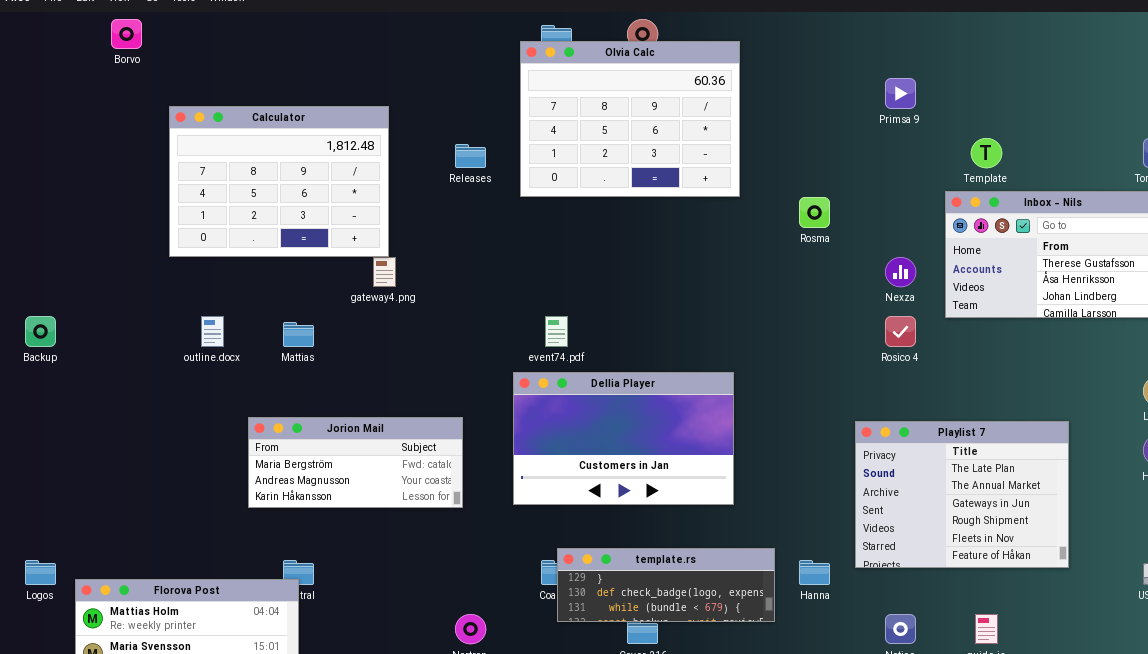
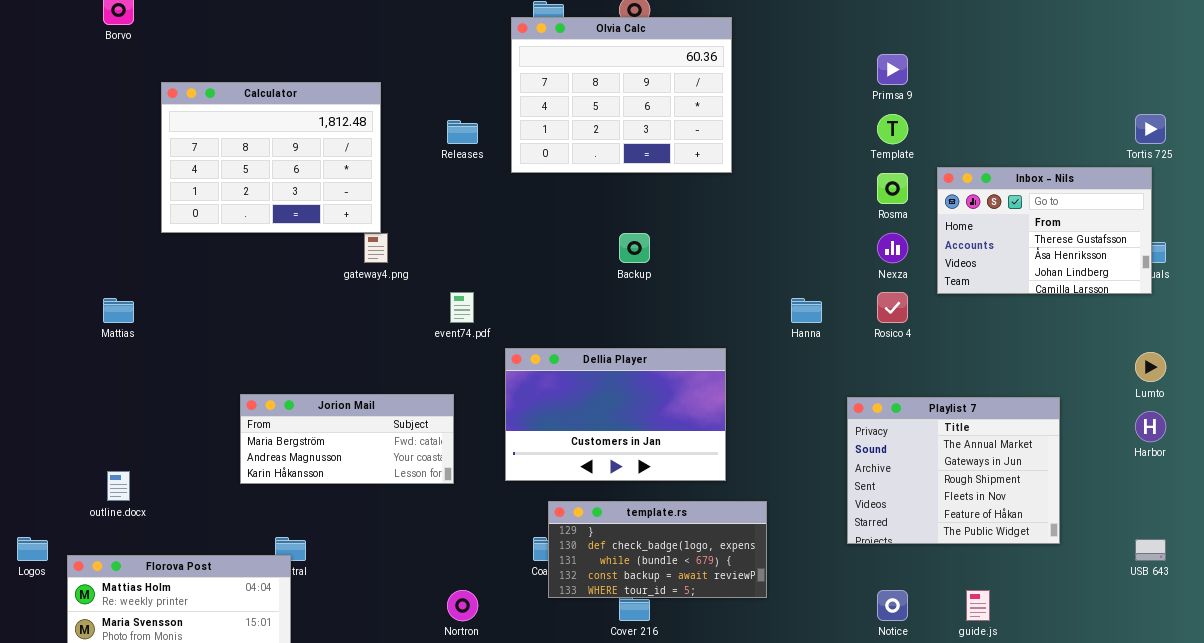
Template: [971,138,1002,168] -> [877,114,908,144], moved
Rosma: [799,197,830,228] -> [877,173,908,204], moved
Backup: [25,316,56,347] -> [619,233,650,263], moved
outline.docx: [201,316,224,347] -> [107,471,130,501], moved
event74.pdf: [545,316,568,347] -> [450,292,474,323], moved
Mattias: [283,322,314,347] -> [103,298,134,323], moved
Playlist 7: [855,421,1069,568] -> [847,397,1060,544], scrolled down 1 row
template.rs: [557,548,775,622] -> [548,501,767,598], resized
Hanna: [799,560,830,585] -> [791,298,822,323], moved

